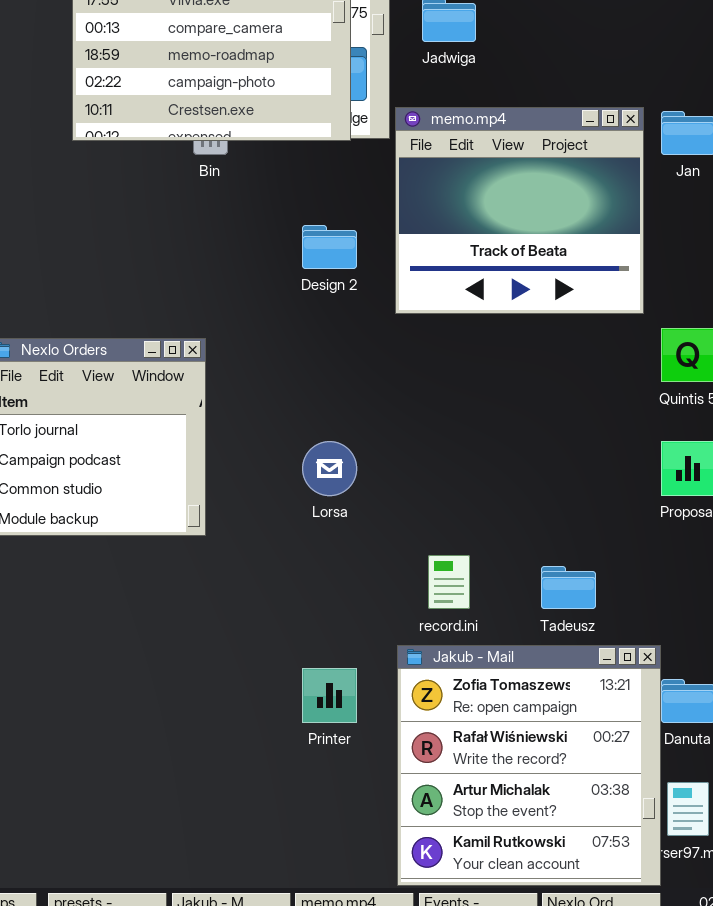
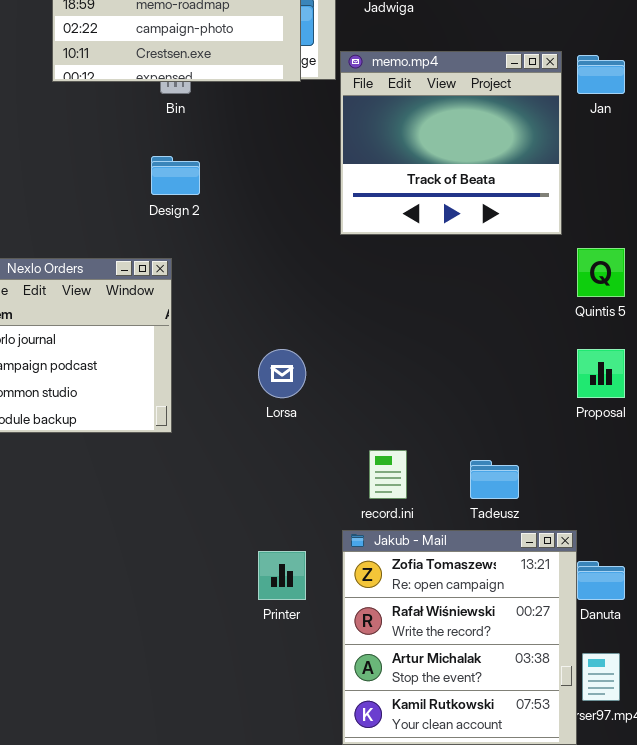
Design 2: [302,225,357,269] -> [151,156,200,195], moved

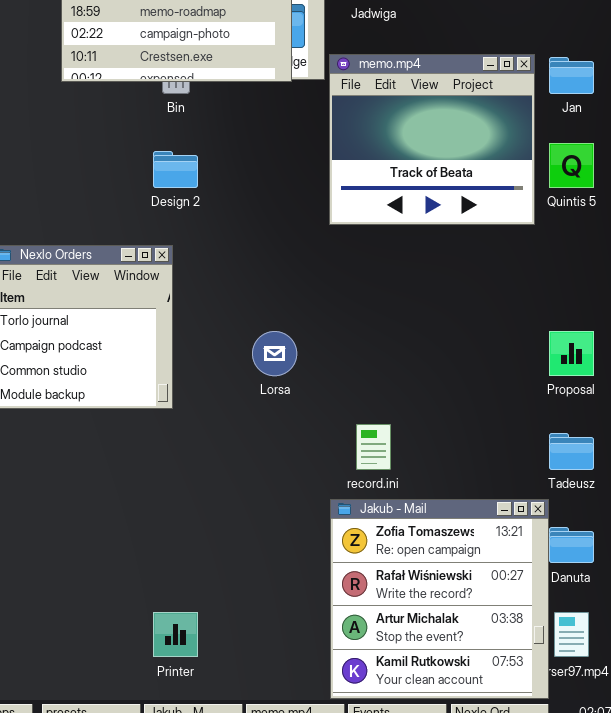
Quintis 5: [577,248,625,297] -> [549,143,594,188], moved
Tadeusz: [470,460,519,499] -> [549,433,594,470], moved
Printer: [258,551,306,600] -> [153,612,198,657], moved

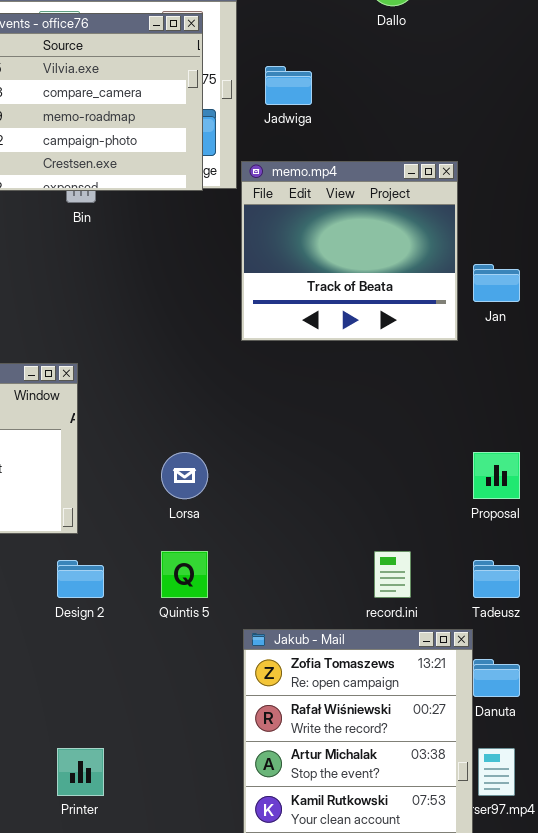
Jan: [549,57,594,94] -> [473,264,520,302], moved
Quintis 5: [549,143,594,188] -> [161,551,208,598], moved
Design 2: [153,151,198,188] -> [57,560,104,598], moved
record.ini: [356,424,391,470] -> [374,551,411,598], moved

